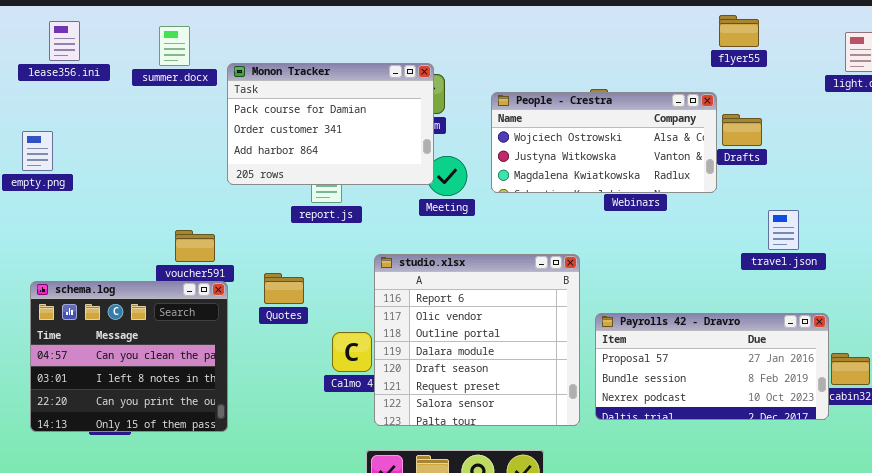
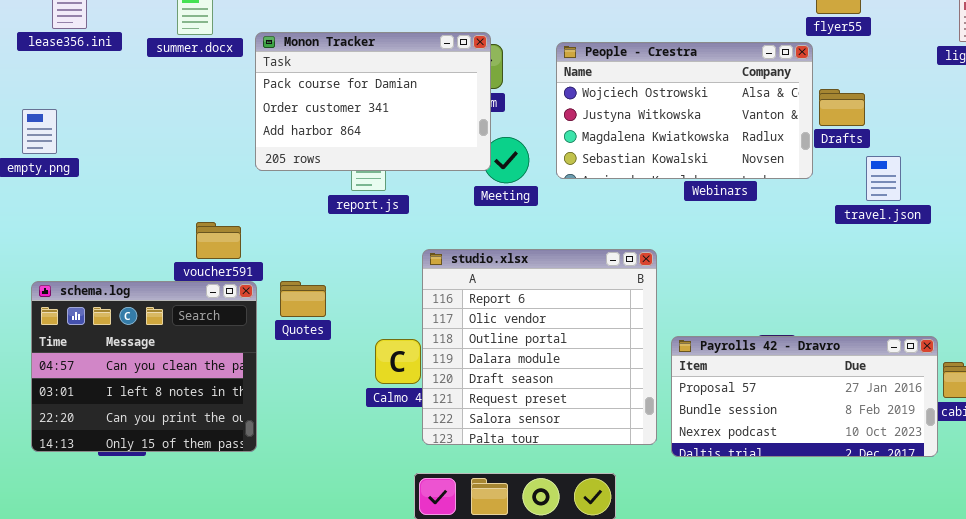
People - Crestra: [491,92,717,193] -> [556,42,813,179], resized
travel.json: [768,210,799,250] -> [866,156,901,201], moved
Quotes: [264,273,304,304] -> [280,281,326,317], moved
Payrolls 42 - Dravro: [595,313,829,420] -> [671,336,938,457], moved

